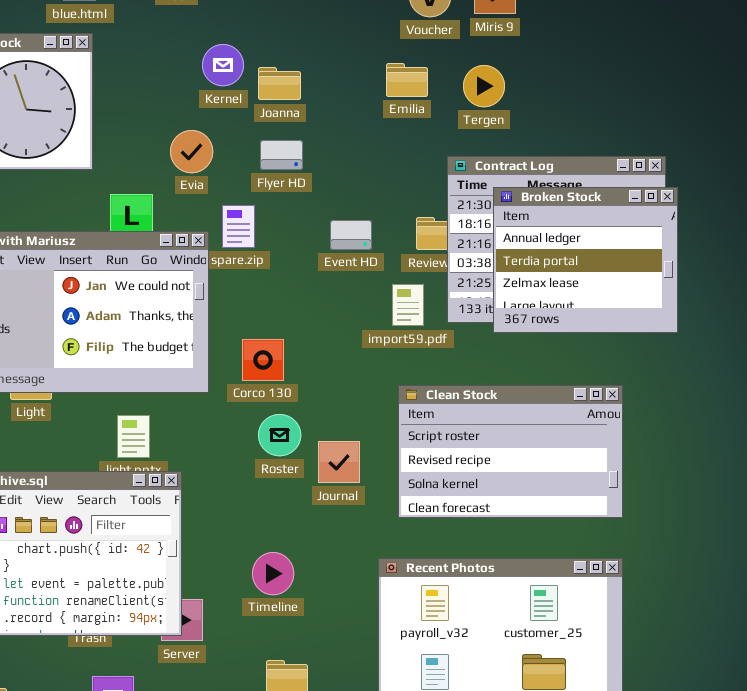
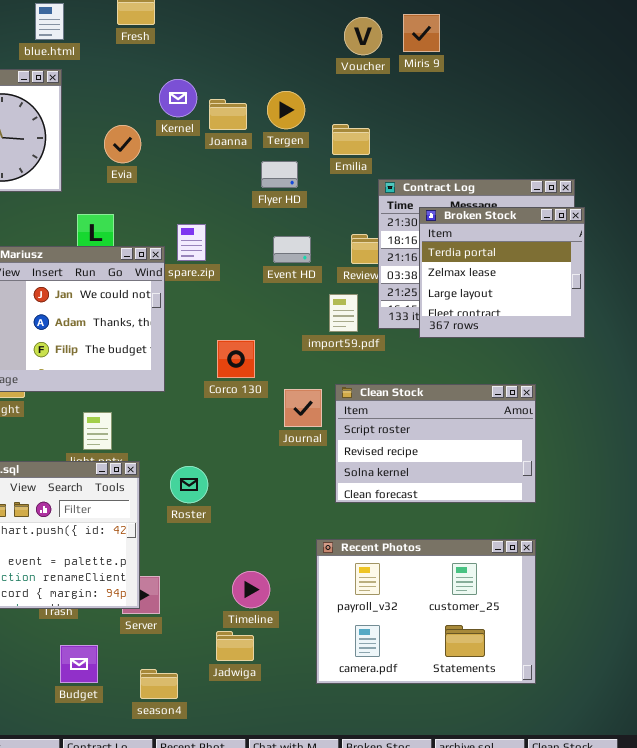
Emilia: [386,63,428,97] -> [332,124,370,155], moved
Tergen: [463,65,505,107] -> [267,91,305,129], moved
Evia: [170,130,213,173] -> [104,125,141,163], moved
Flyer HD: [260,140,303,170] -> [261,161,298,188], moved
Broken Stock: [493,187,678,333] -> [419,207,585,338], scrolled down 1 row
Corco 130: [242,339,284,381] -> [217,340,255,378], moved
Roster: [258,414,301,456] -> [170,466,208,503], moved
Journal: [318,441,360,483] -> [284,389,322,427], moved
Timeline: [252,552,294,595] -> [232,571,270,608], moved

